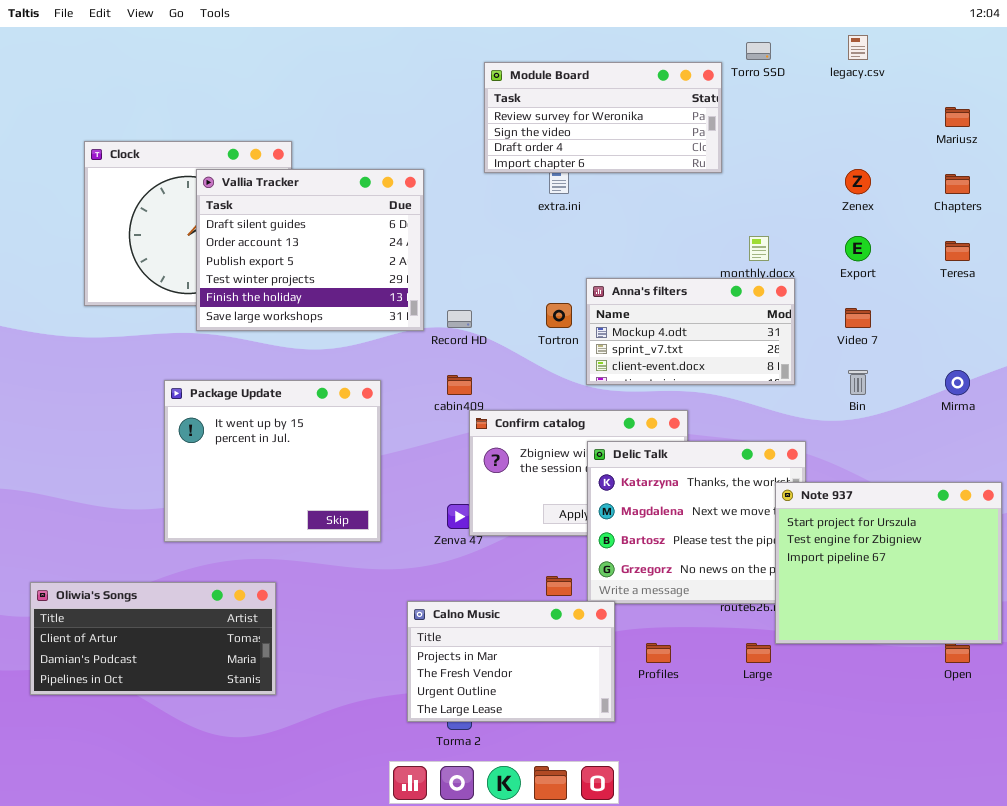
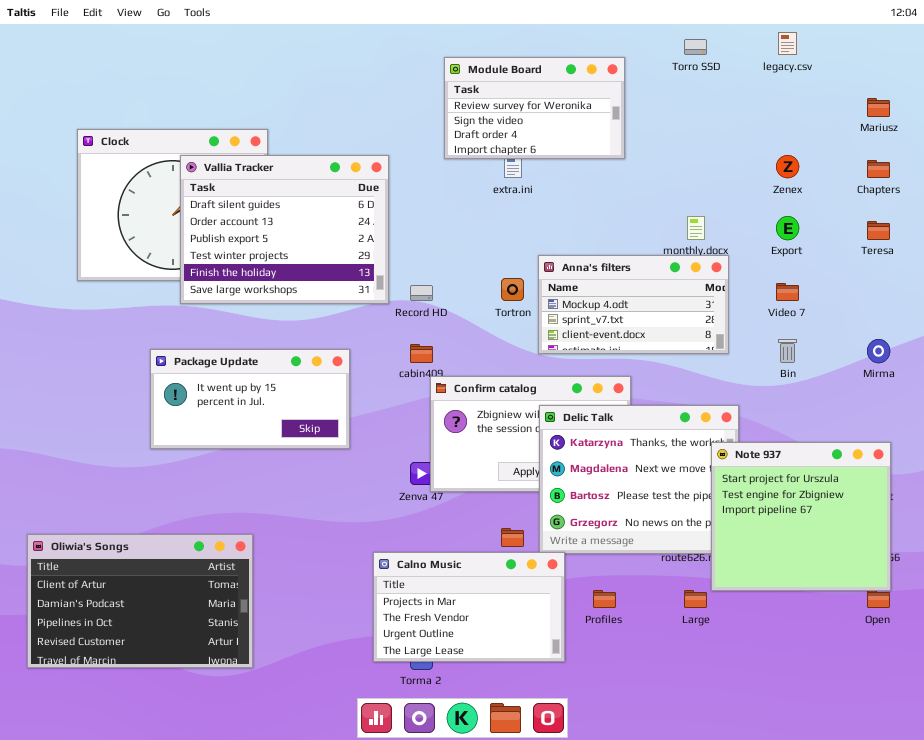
Module Board: [484,62,722,173] -> [444,57,625,159], resized
Package Update: [164,380,381,542] -> [150,349,350,449], resized
Note 937: [775,482,1002,644] -> [711,442,891,591], resized
Oliwia's Songs: [30,582,276,695] -> [27,534,253,668], resized

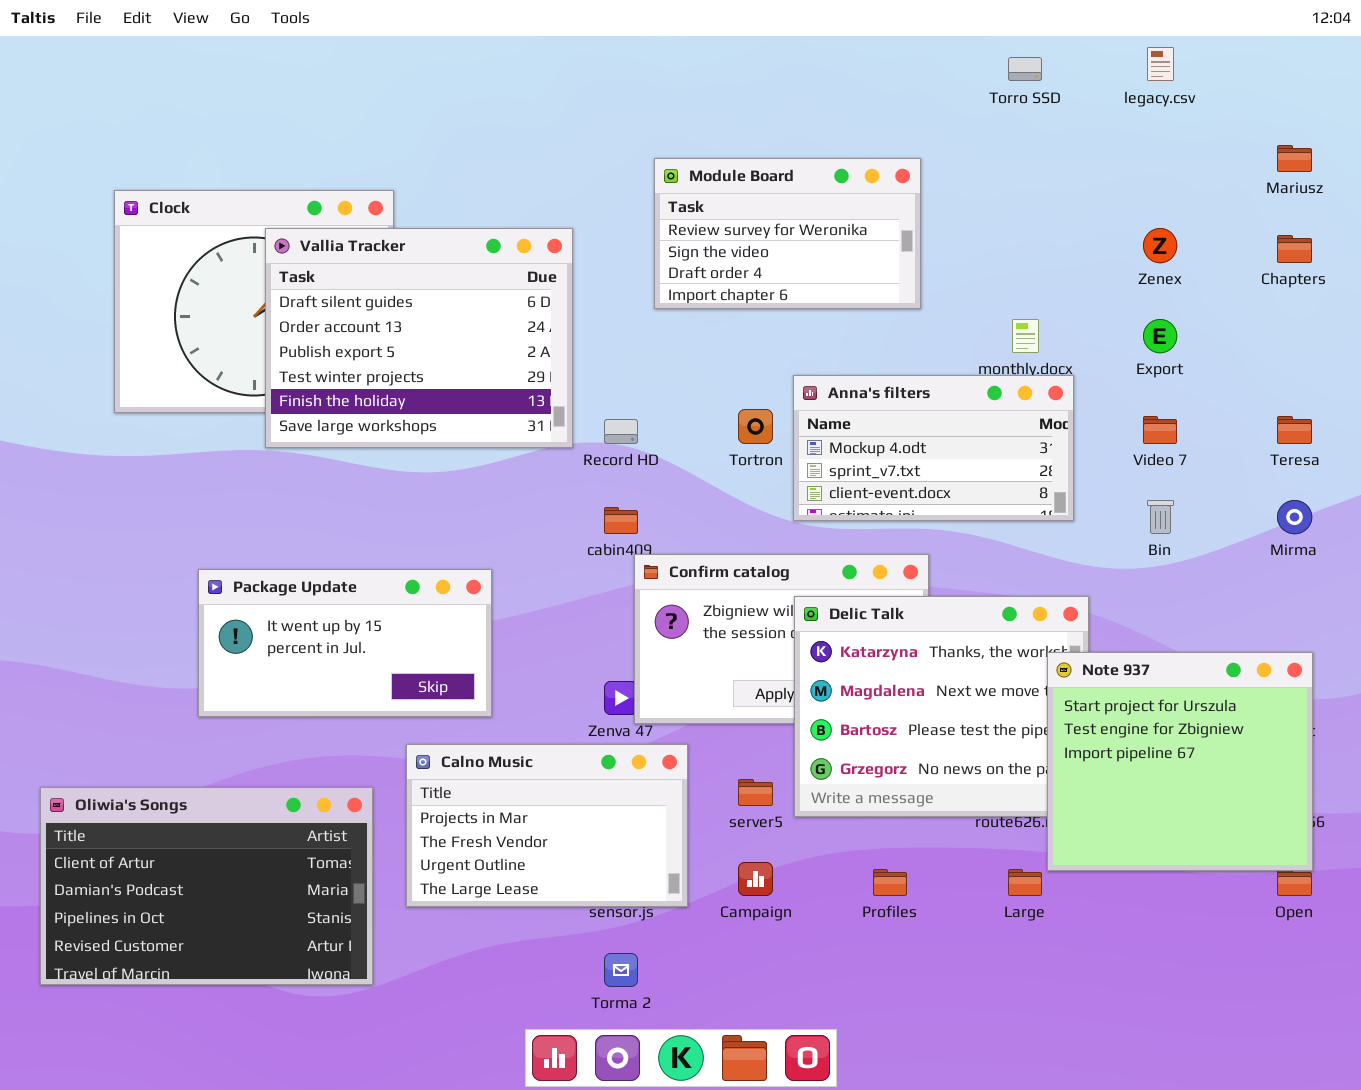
Module Board: [444,57,625,159] -> [654,158,921,309], moved
Teresa: [867,221,890,240] -> [1277,416,1312,444], moved
Package Update: [150,349,350,449] -> [198,569,492,717], moved
Calno Music: [373,552,565,662] -> [406,744,688,907], moved

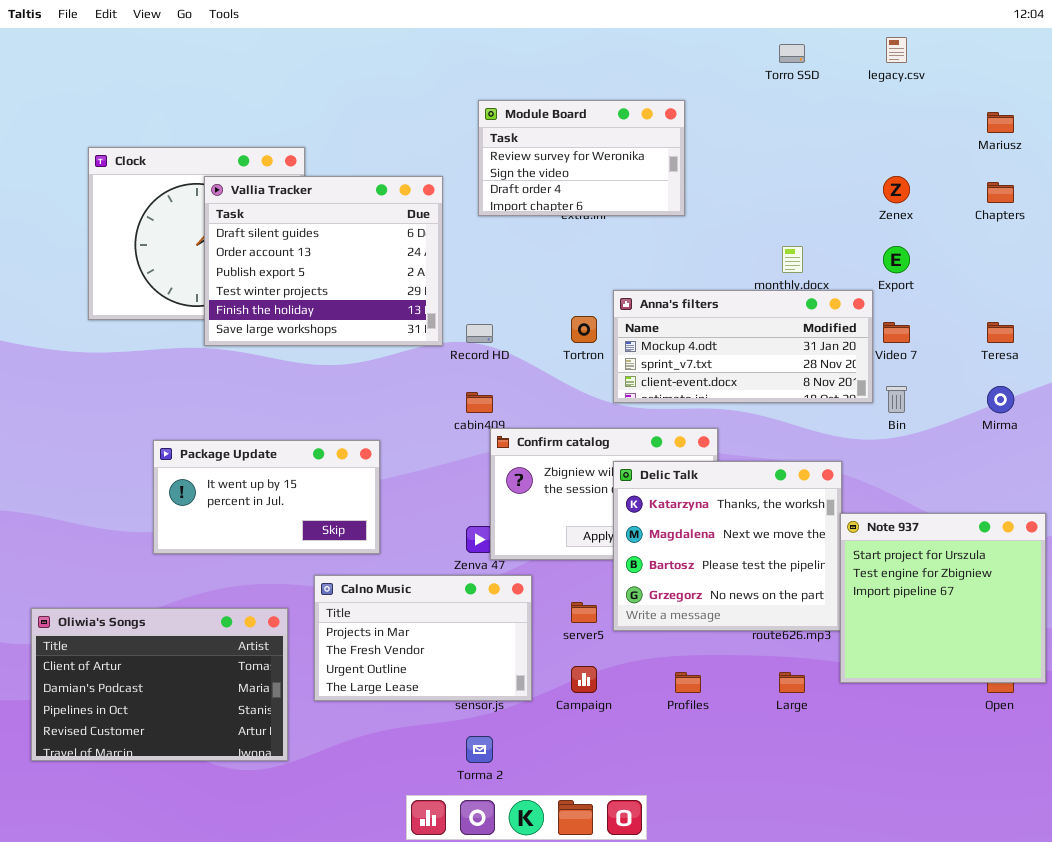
Module Board: [654,158,921,309] -> [478,100,685,216], moved
Anna's filters: [793,375,1074,521] -> [613,290,873,403], resized
Note 937: [1047,652,1313,871] -> [840,513,1046,683], moved

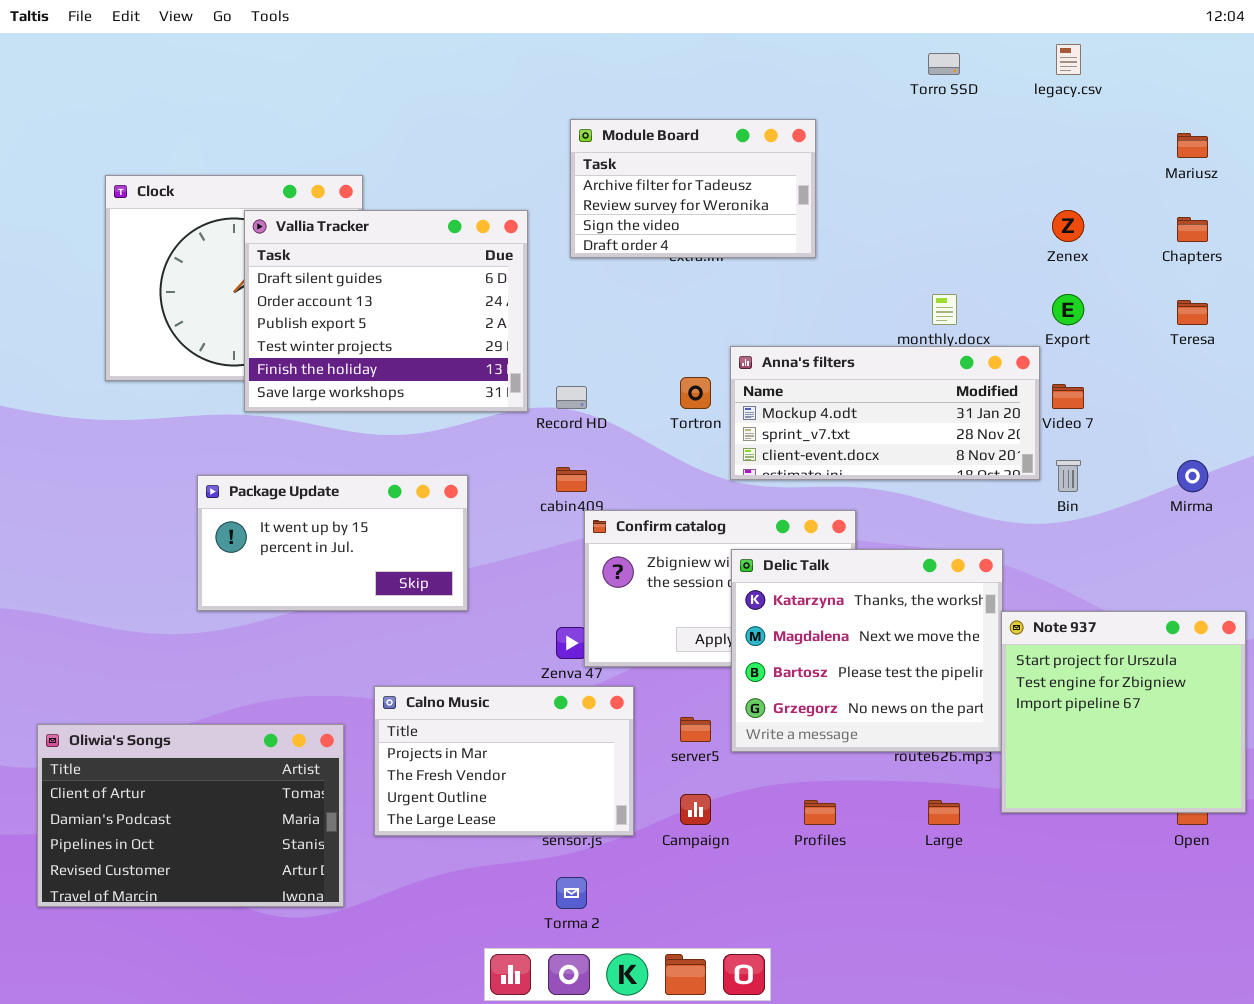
Module Board: [478,100,685,216] -> [570,119,816,258], scrolled up 1 row
Teresa: [987,322,1014,343] -> [1177,300,1208,325], moved
Package Update: [153,440,380,554] -> [197,475,468,611], moved

